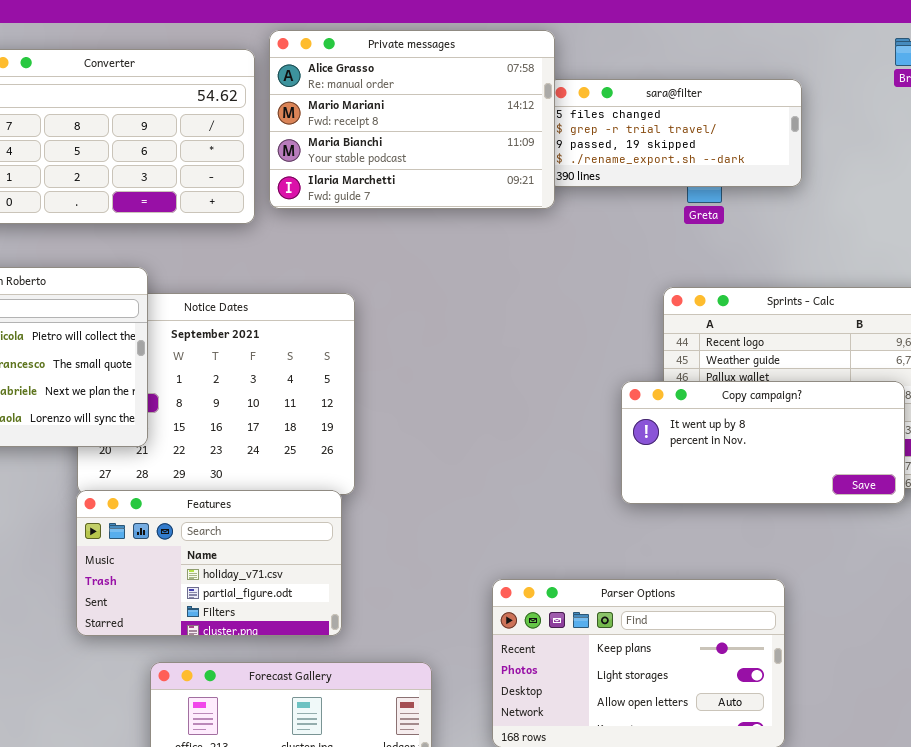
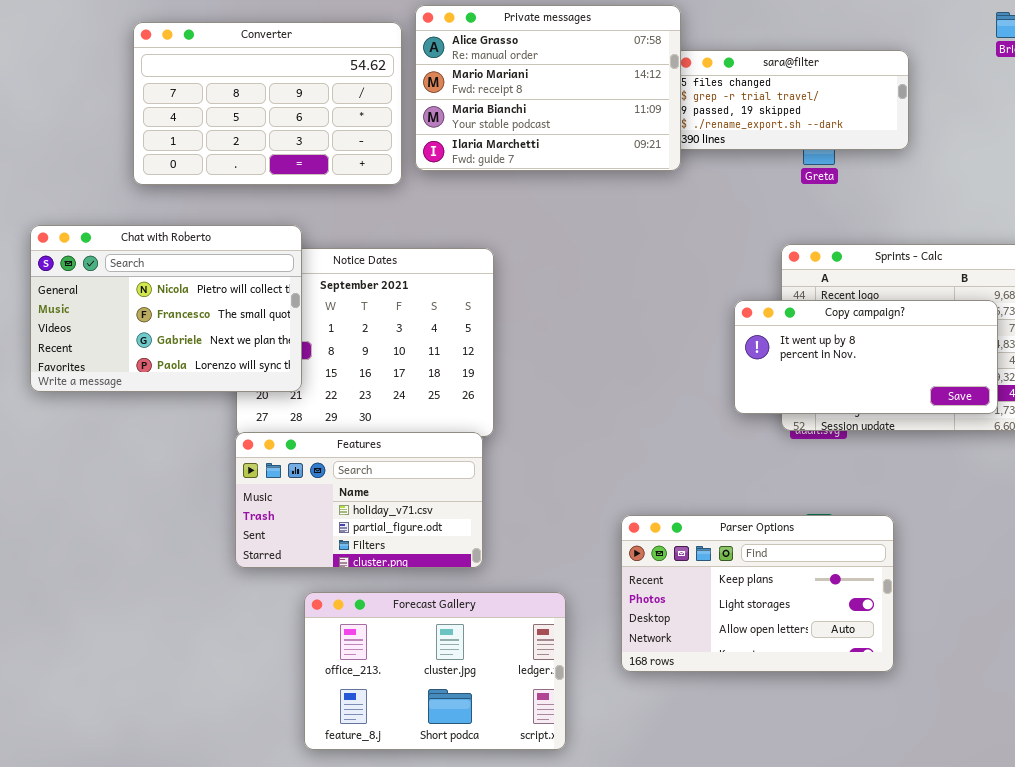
Copy campaign?: [621,381,905,504] -> [734,300,998,414], moved

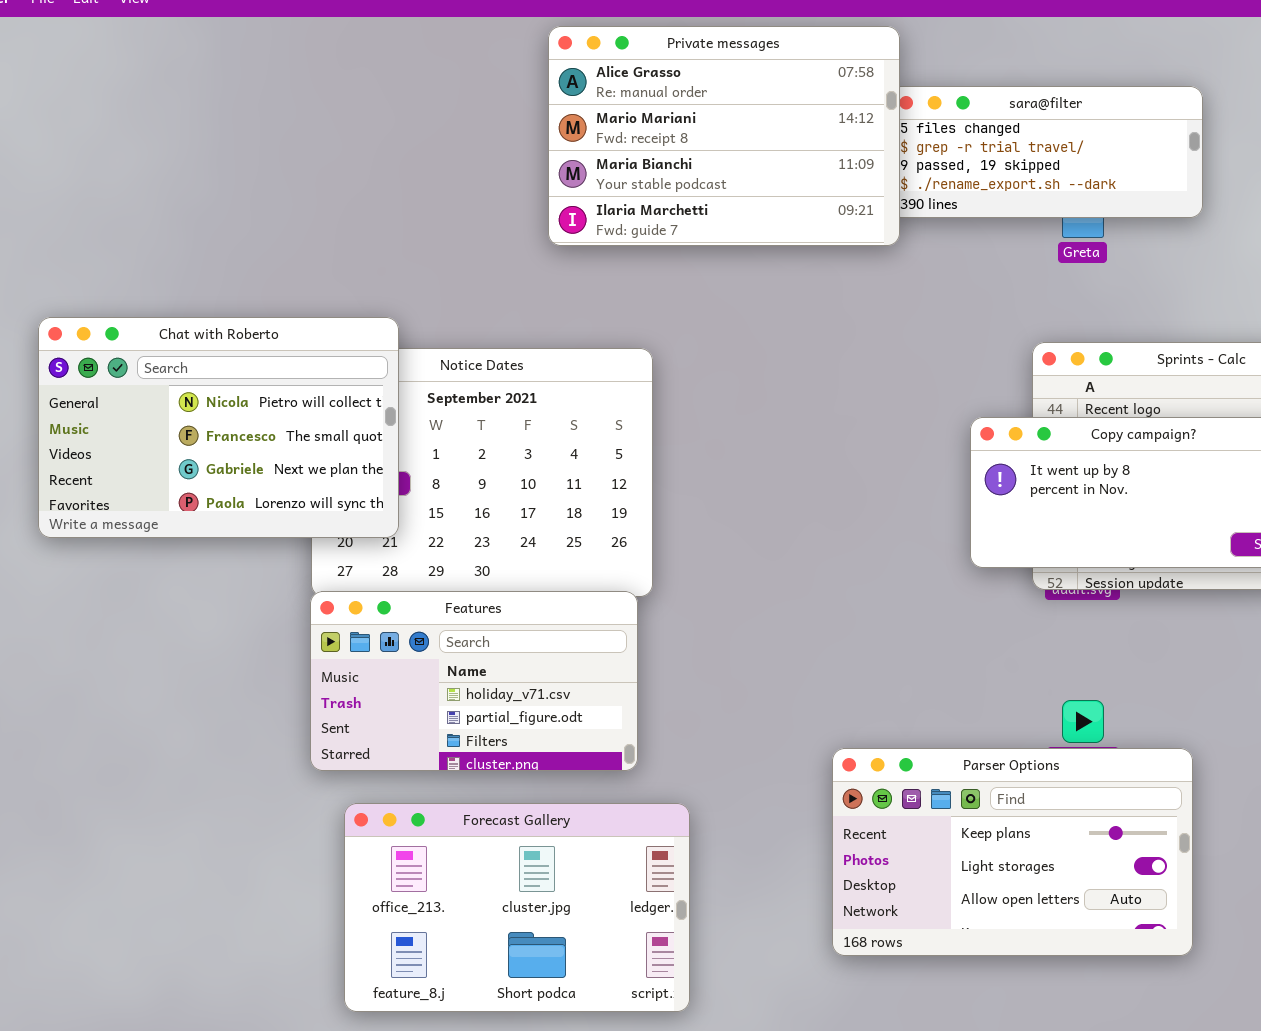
Converter: [133,22,402,185] -> none, closed
Parser Options: [621,515,894,672] -> [832,748,1193,956], moved
Forecast Gallery: [304,592,566,750] -> [344,803,690,1012], moved

